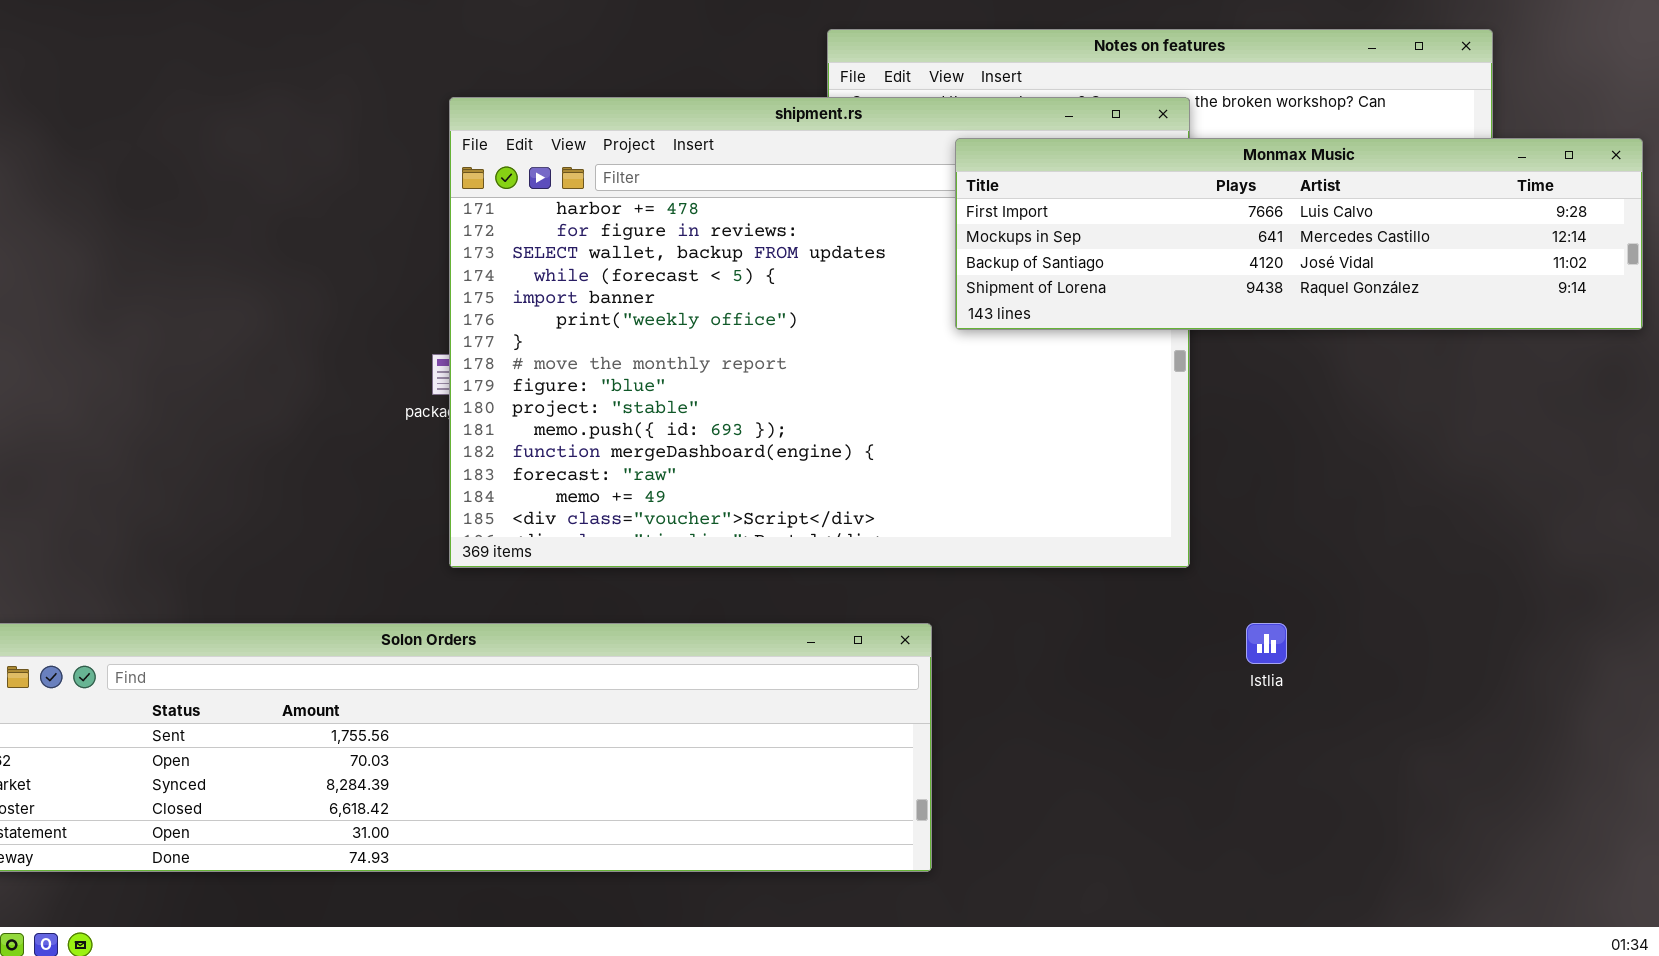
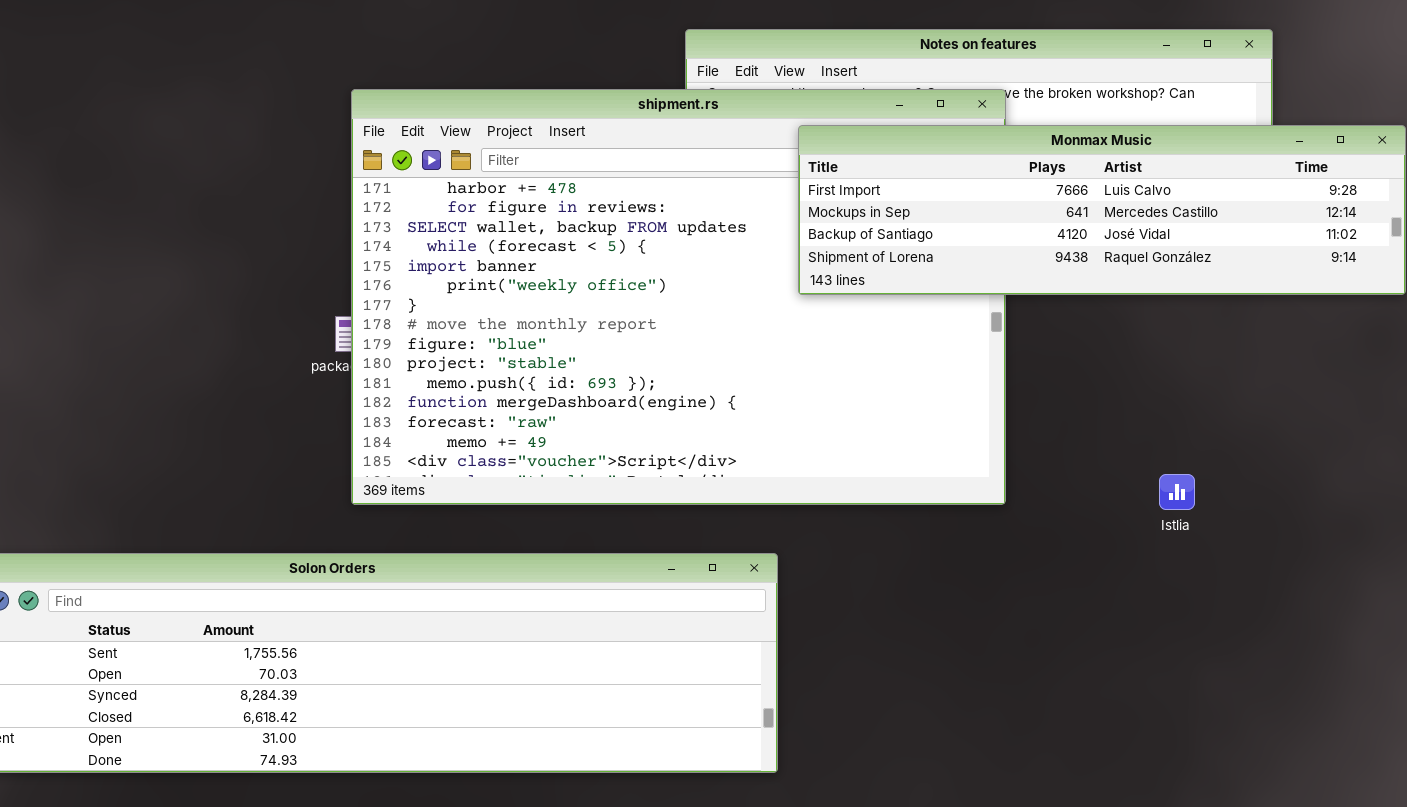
Istlia: [1246,623,1287,664] -> [1159,474,1195,510], moved

